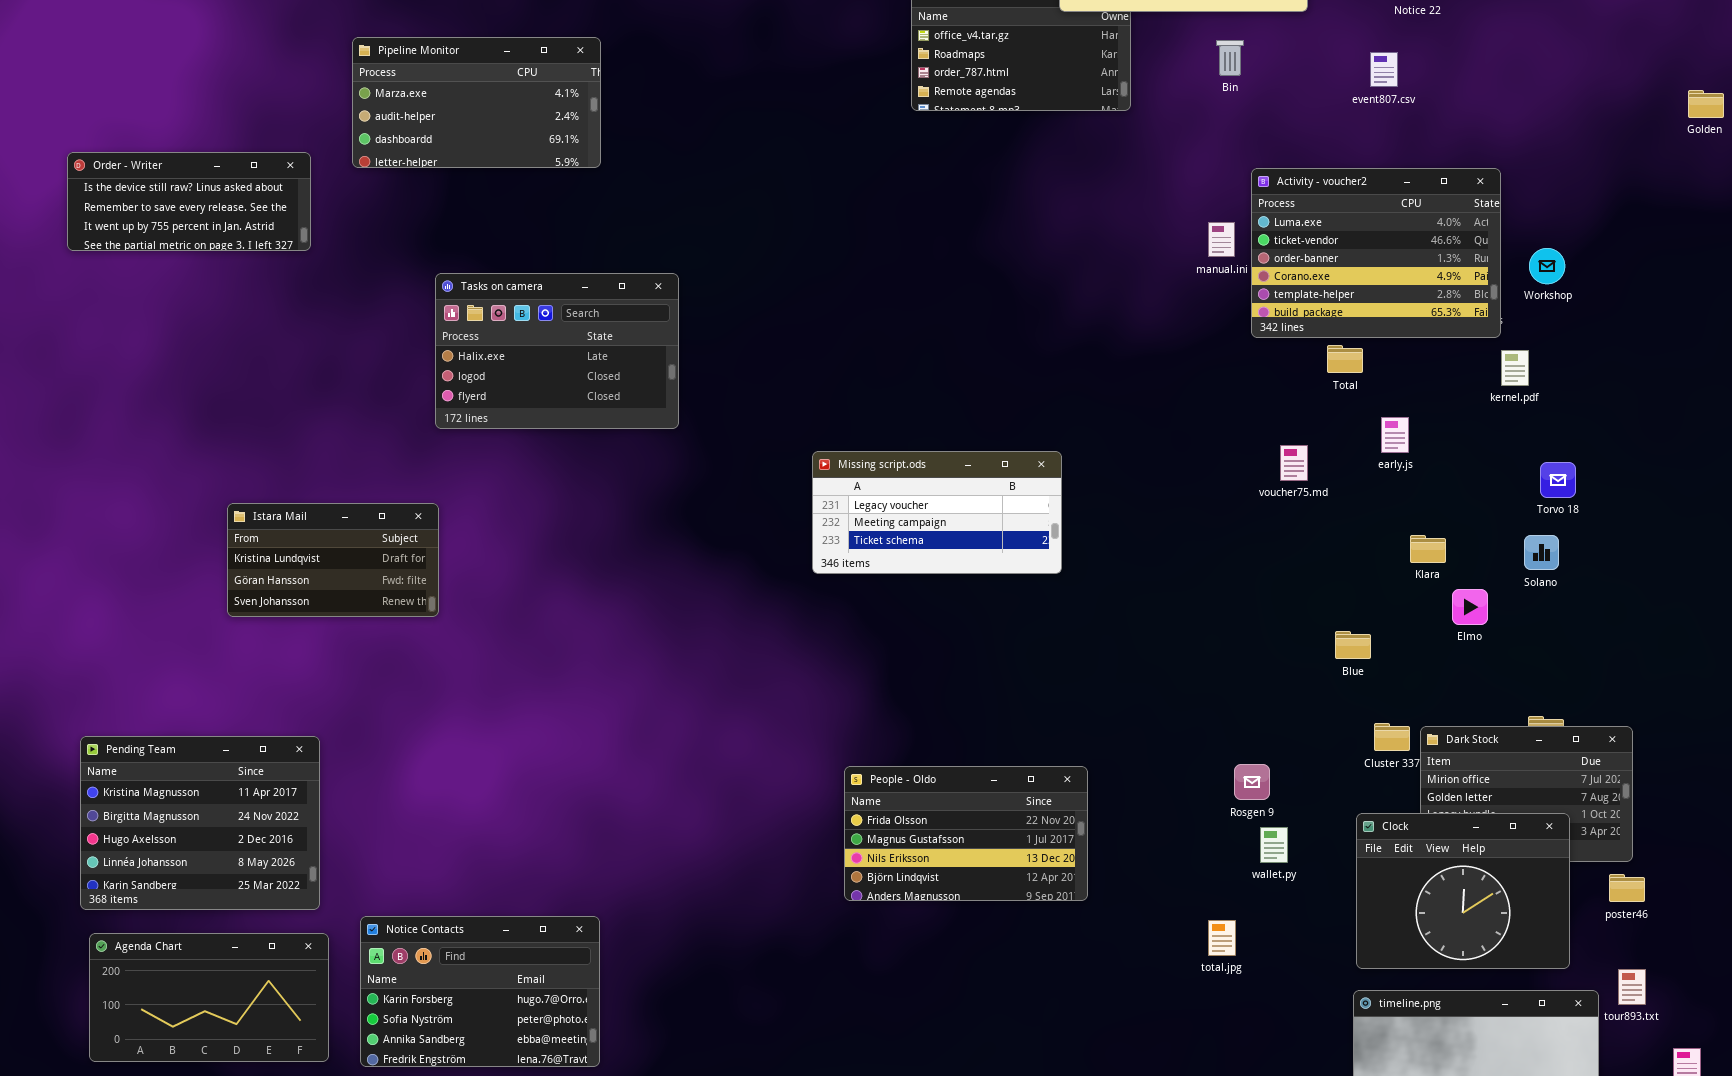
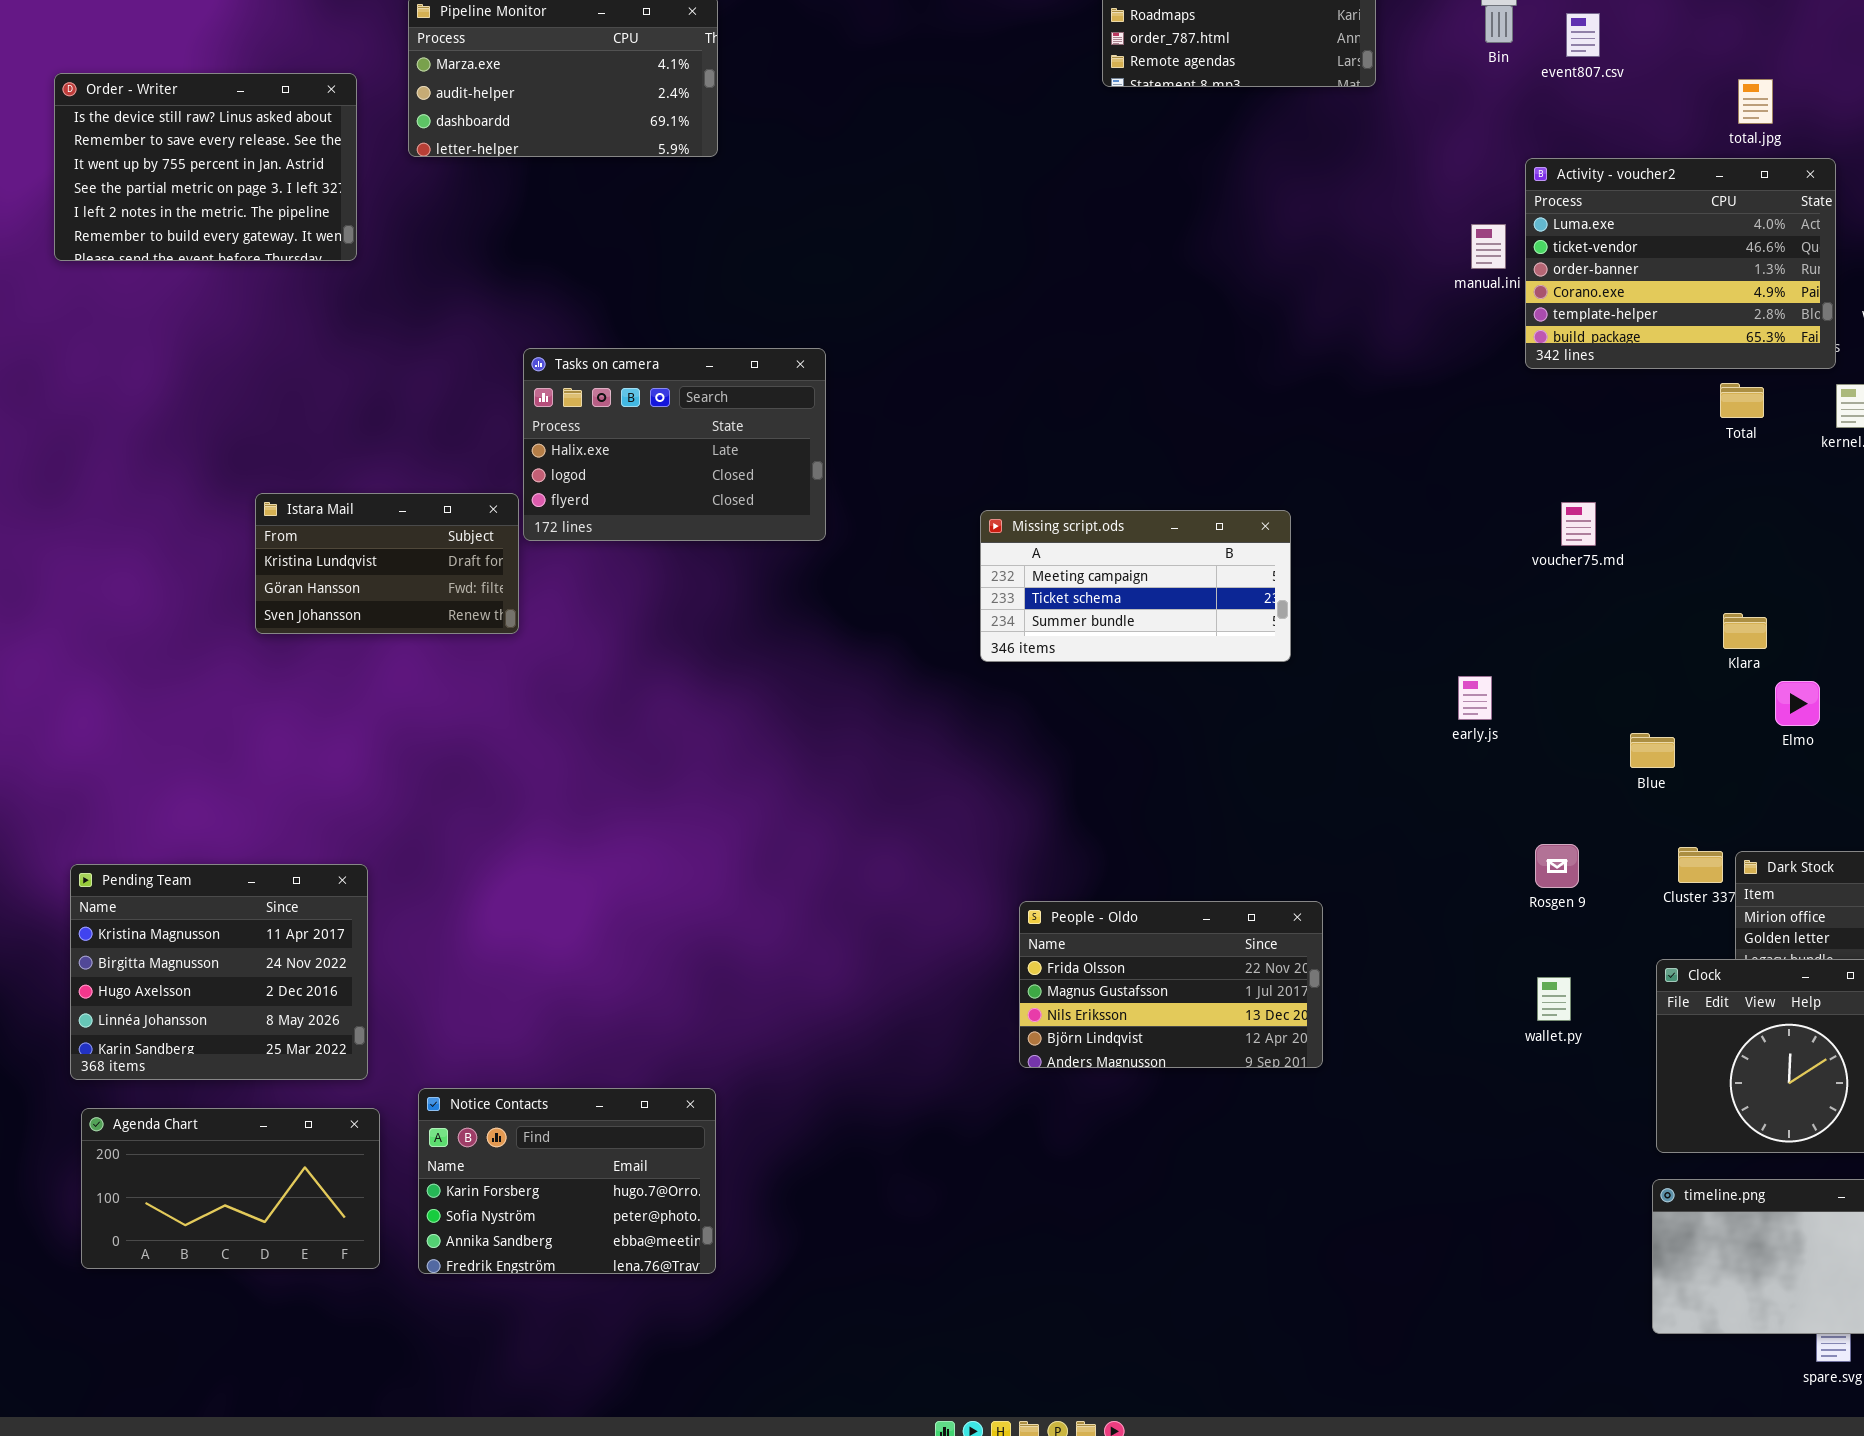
event807.csv: [1370,52,1398,87] -> [1566,13,1600,57], moved
Order - Writer: [67,152,311,251] -> [54,73,357,261], resized
Tasks on camera: [435,273,679,429] -> [523,348,826,541], moved
Total: [1327,345,1363,373] -> [1720,383,1764,418], moved
early.js: [1381,417,1409,453] -> [1458,676,1492,720], moved
Missing script.ods: [812,451,1062,574] -> [980,510,1291,662], scrolled down 1 row
Istara Mail: [227,503,439,617] -> [255,493,519,634], moved
Rosgen 9: [1234,764,1270,800] -> [1535,844,1579,888], moved
total.jpg: [1208,920,1236,956] -> [1738,79,1773,124], moved

